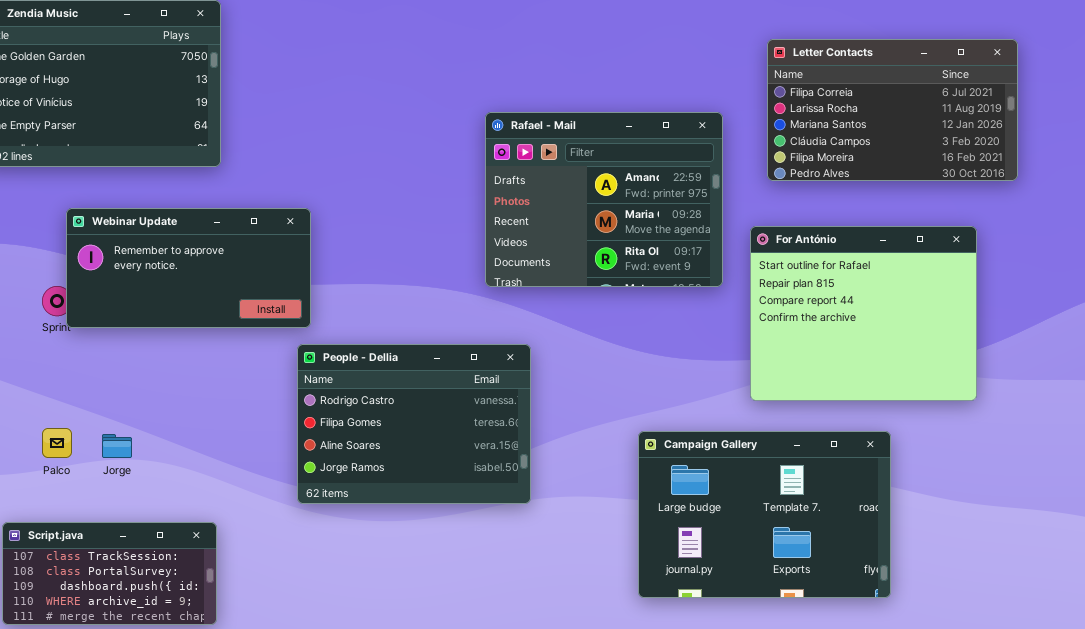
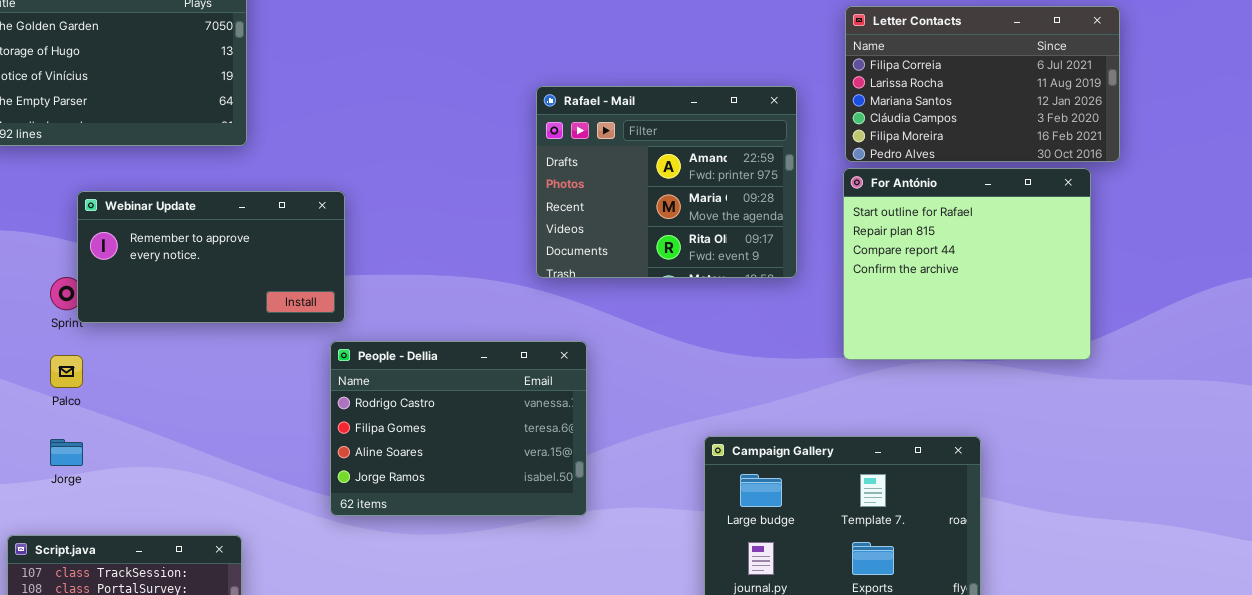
For António: [750,226,977,401] -> [843,168,1091,360], moved
Palco: [42,428,72,458] -> [50,355,83,388], moved
Jorge: [102,434,132,458] -> [50,439,83,466], moved

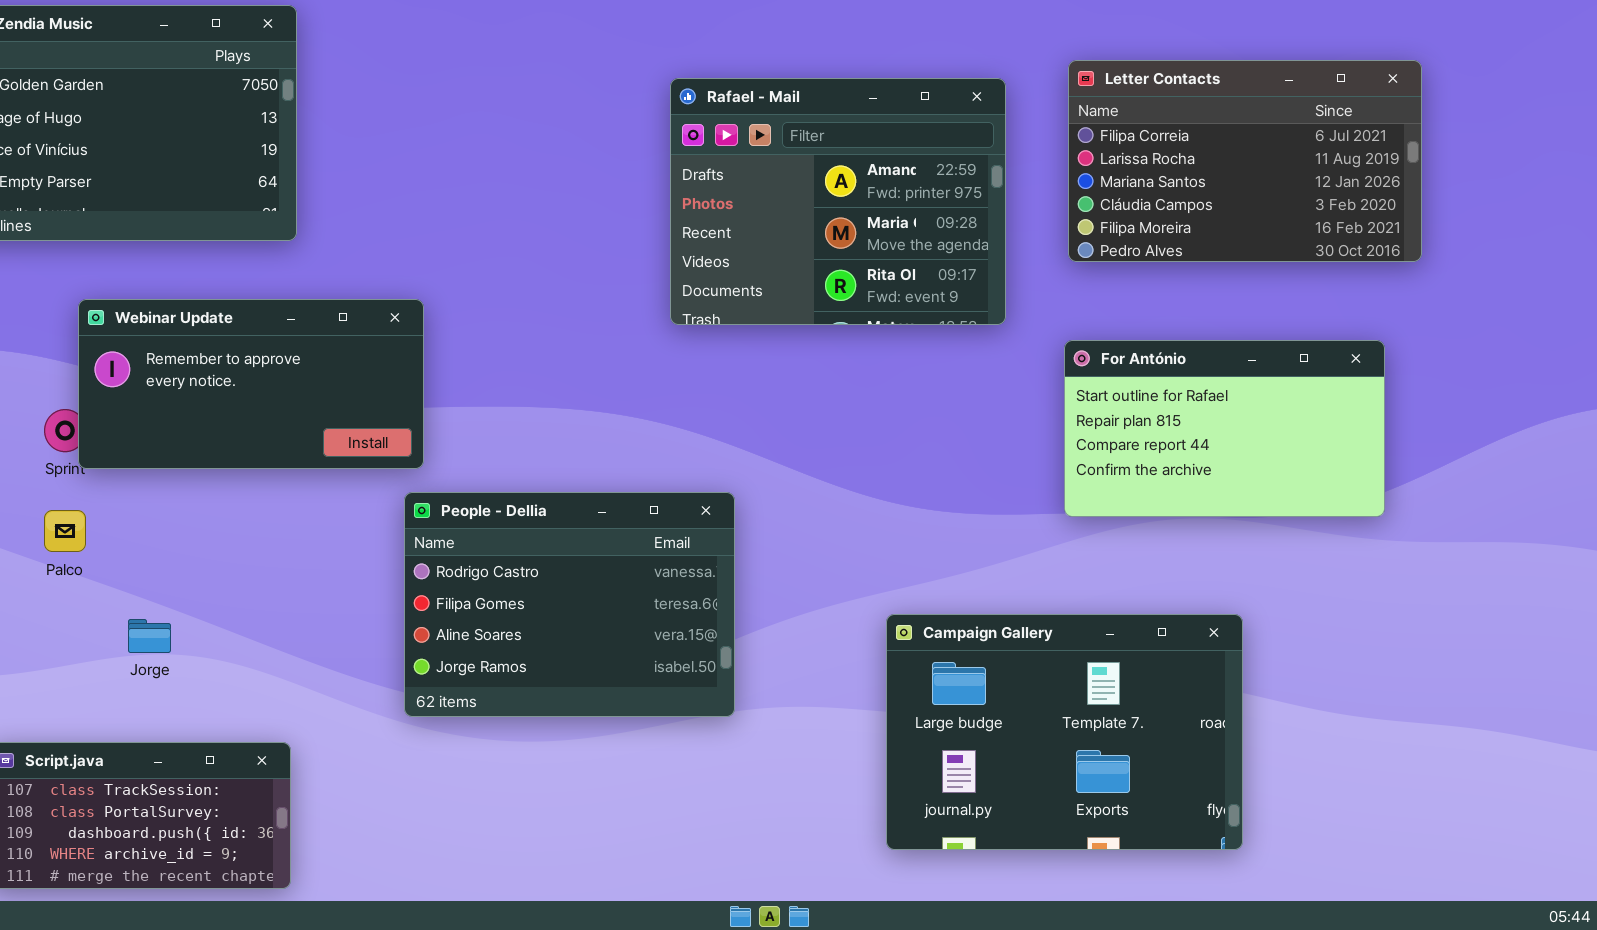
Rafael - Mail: [536,86,797,278] -> [670,78,1006,325], moved
For António: [843,168,1091,360] -> [1064,340,1385,517], resized
Jorge: [50,439,83,466] -> [128,619,171,653], moved

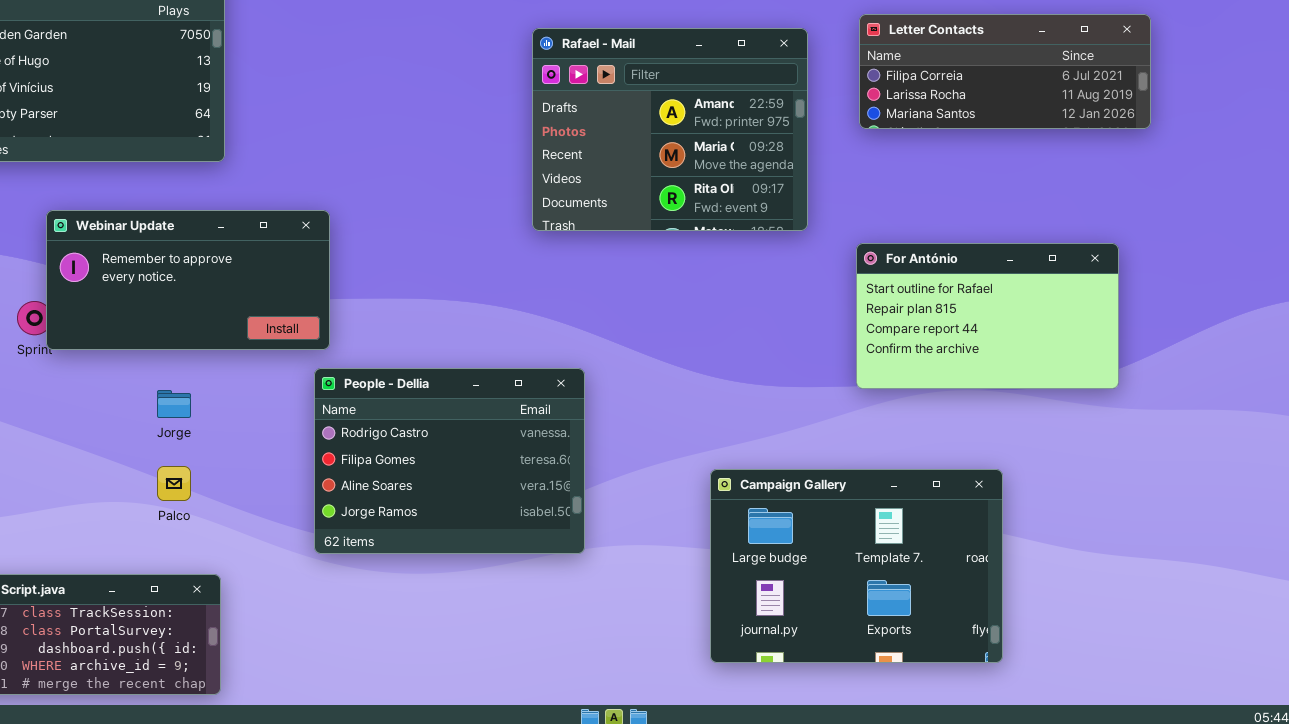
Letter Contacts: [1068,60,1422,262] -> [859,14,1151,129], resized
Palco: [44,510,86,552] -> [157,466,191,501], moved
Jorge: [128,619,171,653] -> [157,390,191,418], moved

